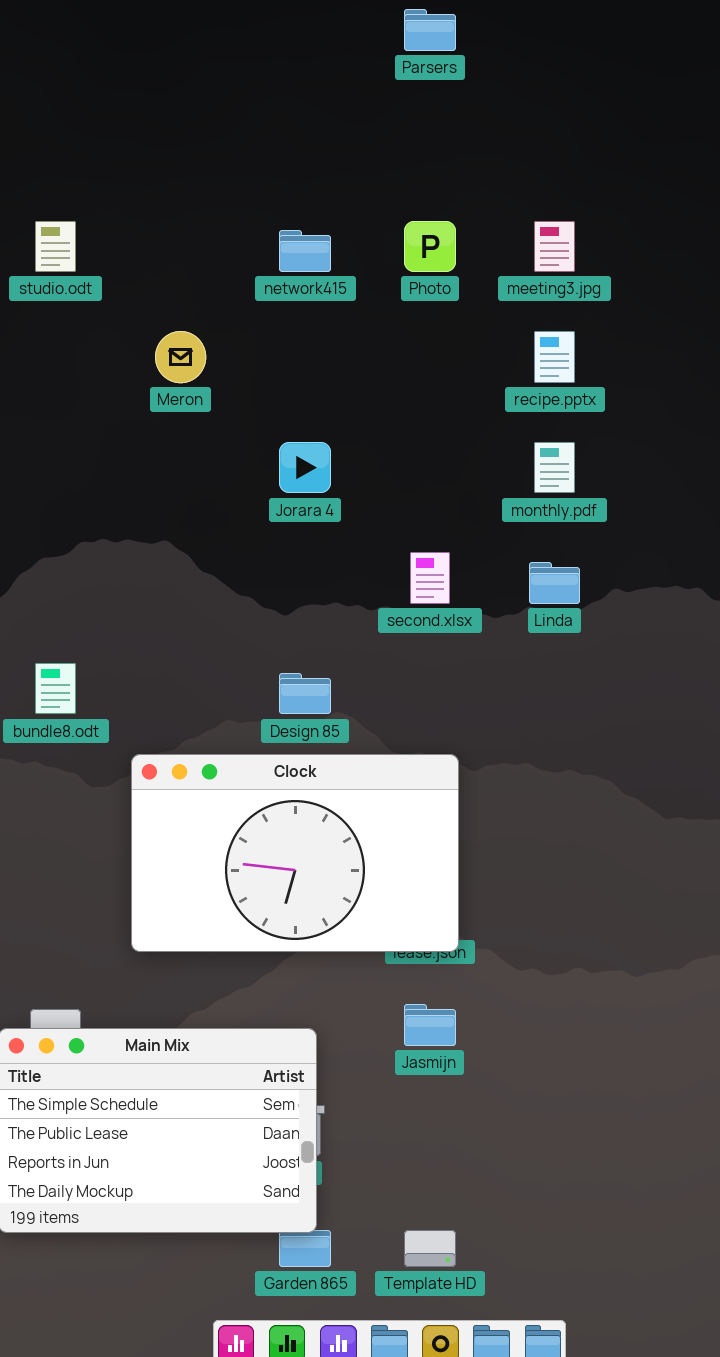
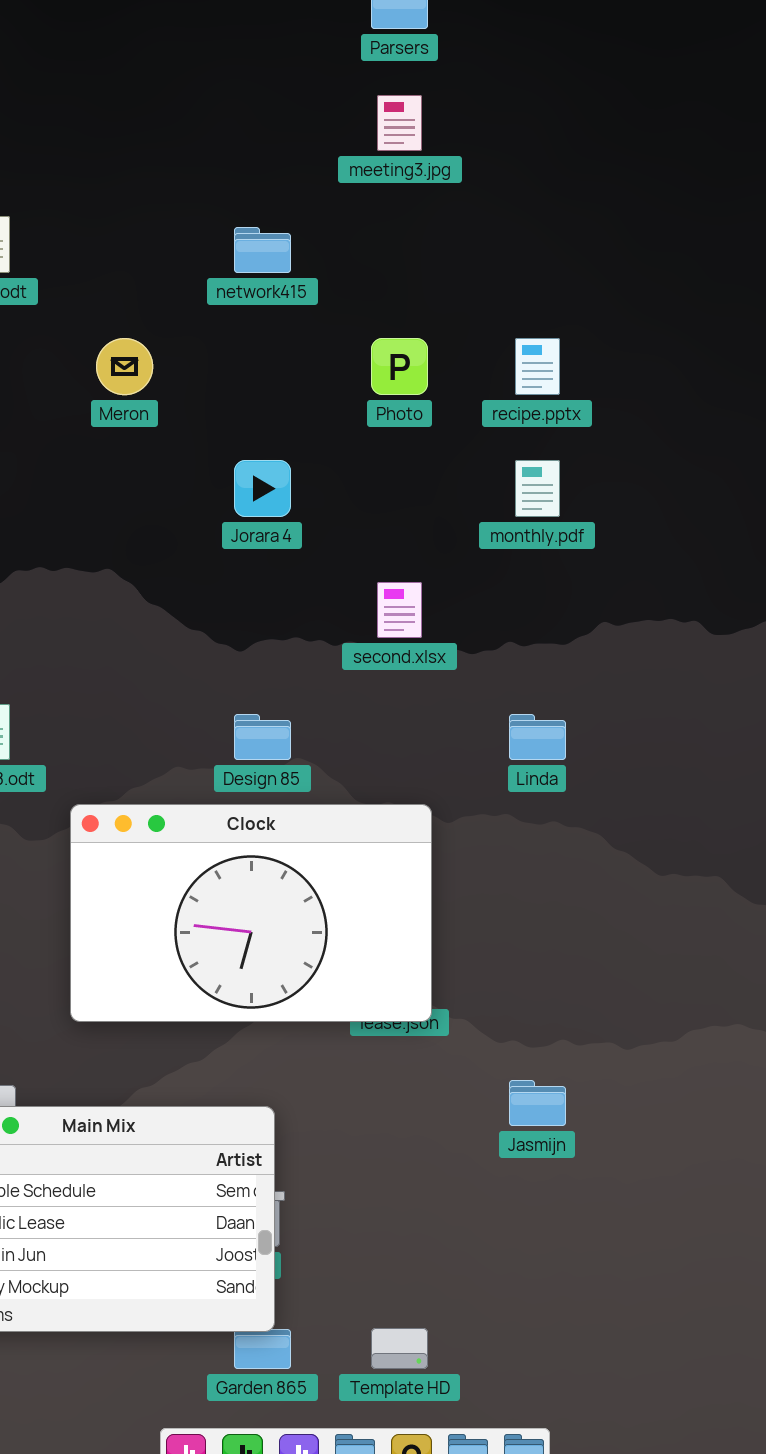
Photo: [404,221,456,272] -> [371,338,428,395], moved
meeting3.jpg: [534,221,575,272] -> [377,95,422,151], moved
Linda: [529,562,580,604] -> [509,714,566,760], moved
Jasmijn: [404,1004,456,1046] -> [509,1080,566,1126], moved

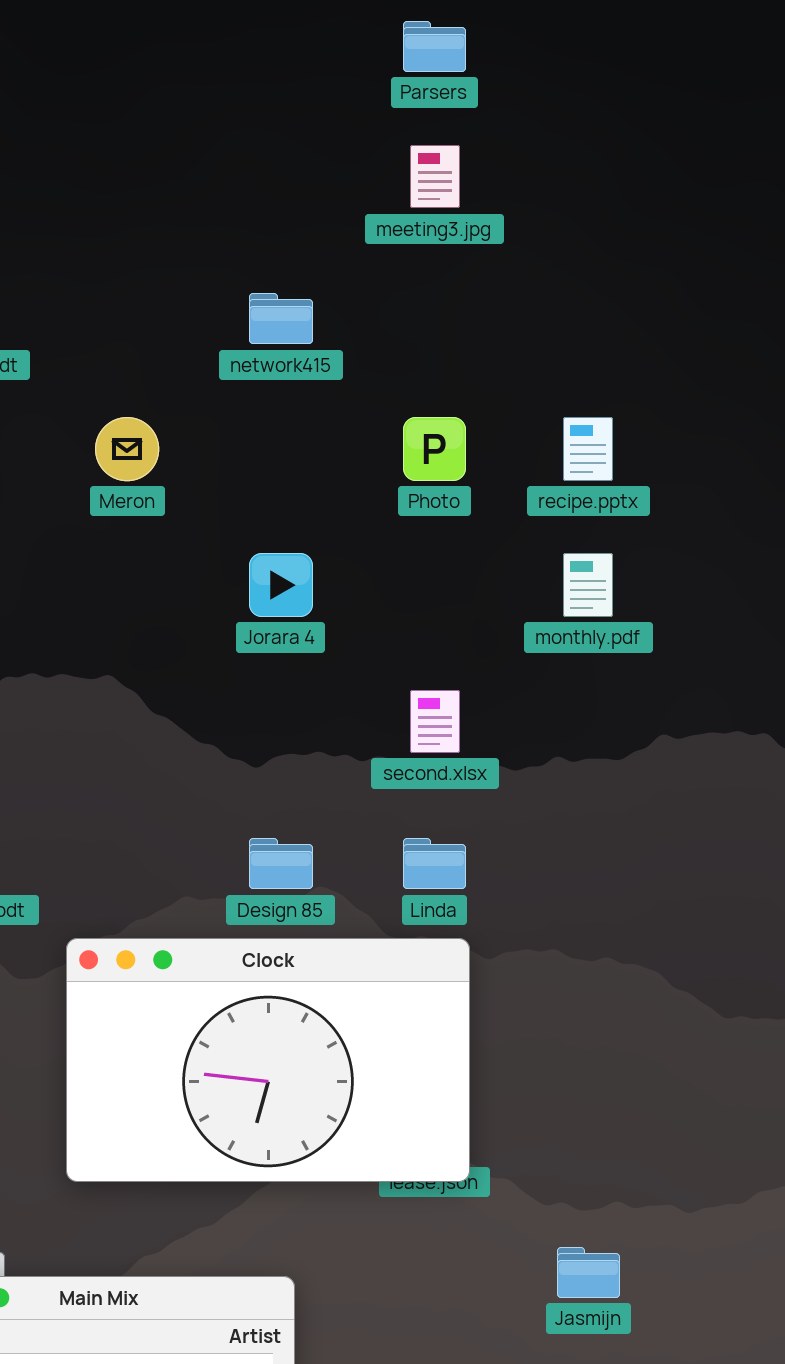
Linda: [509,714,566,760] -> [403,838,466,889], moved

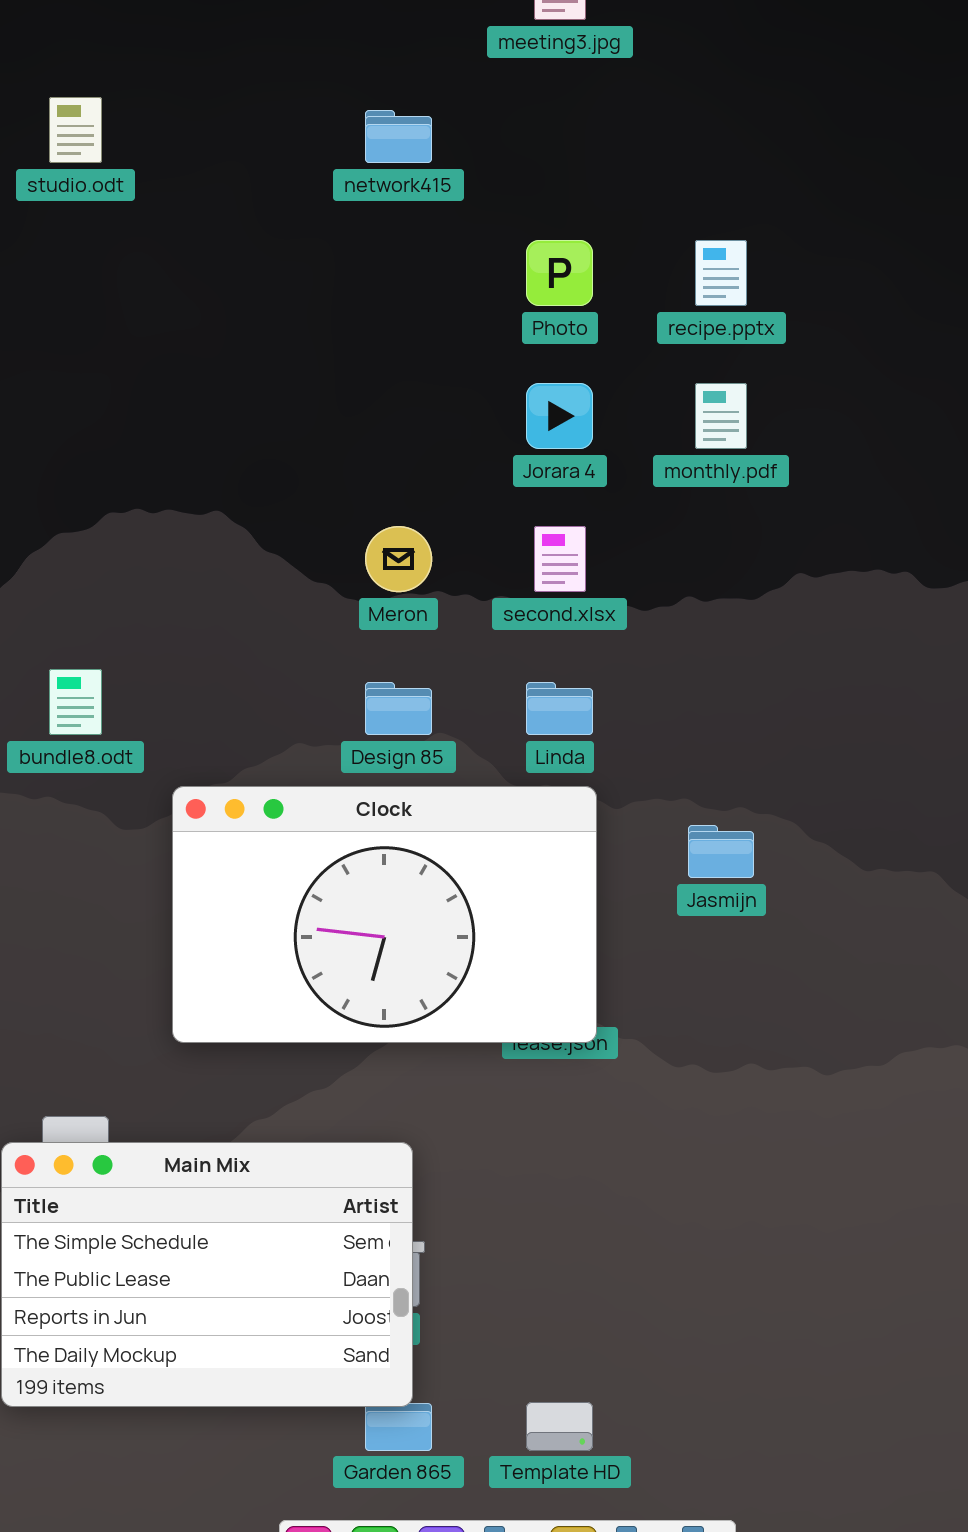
Meron: [95,417,159,481] -> [365,526,432,592], moved
Jorara 4: [249,553,313,617] -> [526,383,593,449], moved
Jasmijn: [557,1247,620,1298] -> [688,825,754,878], moved

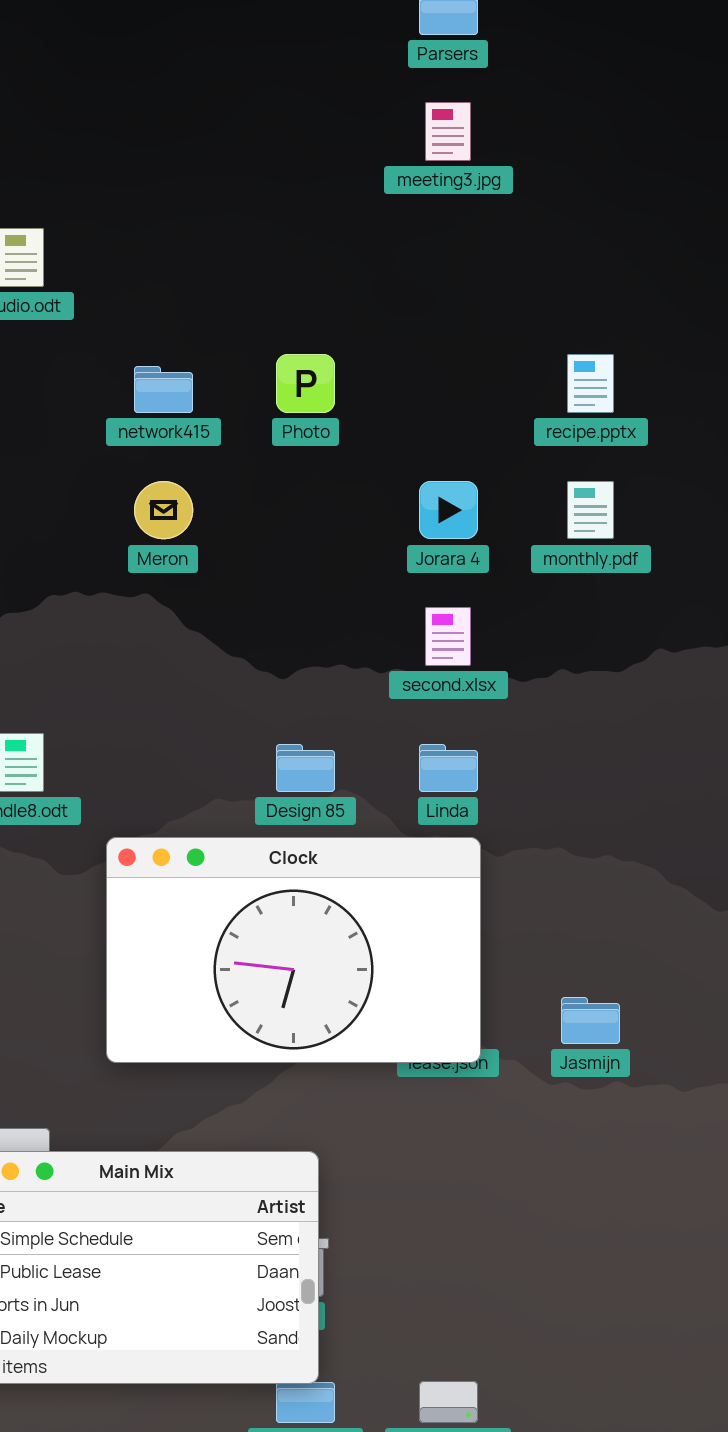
network415: [365,110,432,163] -> [134,366,193,413], moved
Photo: [526,240,593,306] -> [276,354,335,413], moved
Meron: [365,526,432,592] -> [134,481,193,539], moved
Jasmijn: [688,825,754,878] -> [561,997,620,1044], moved

